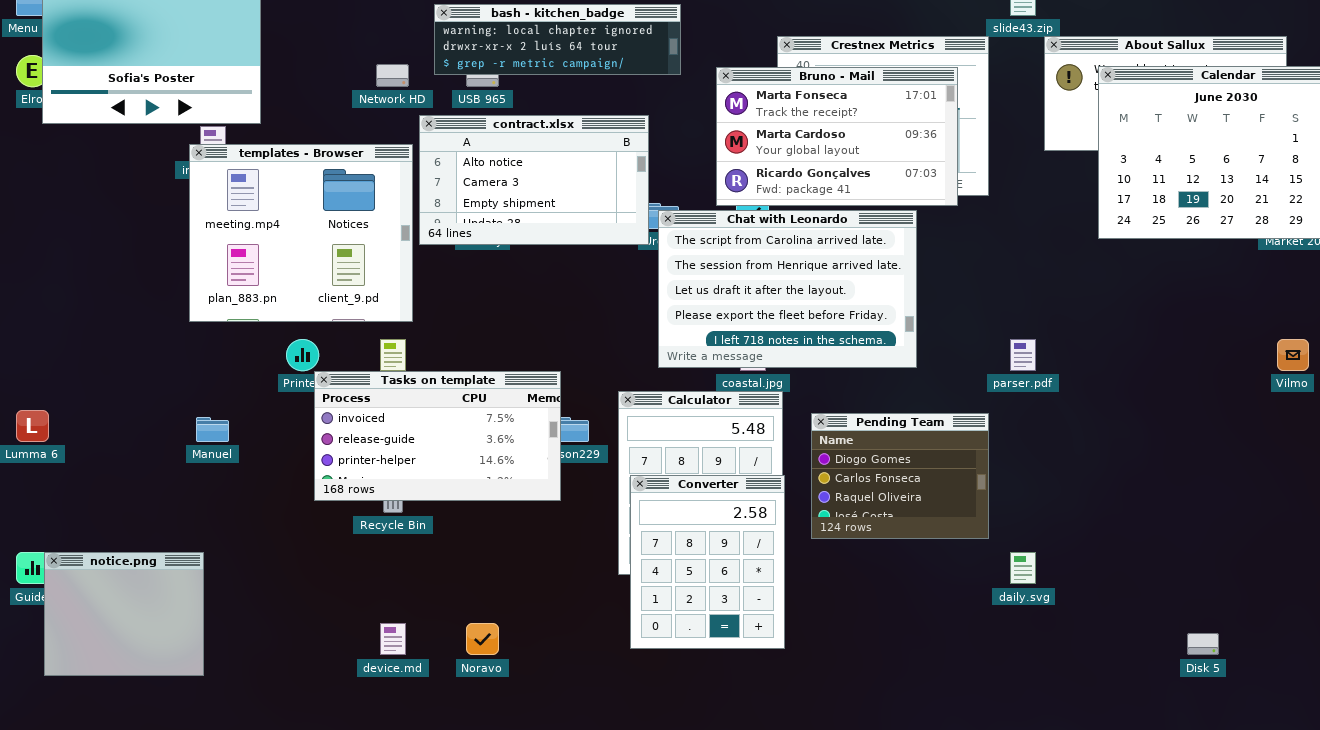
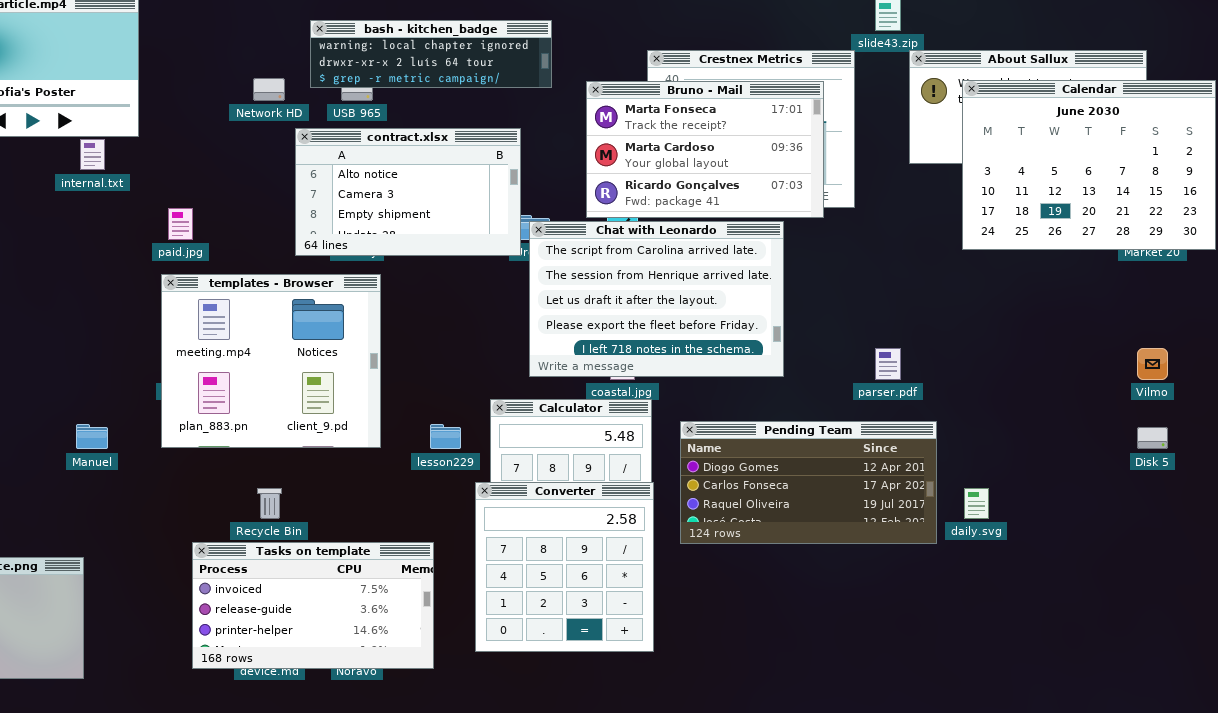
templates - Browser: [189,144,413,322] -> [161,274,381,448], moved
Tasks on template: [314,371,561,501] -> [192,542,434,669], moved
Pending Team: [811,413,989,539] -> [680,421,937,544], resized
Converter: [630,475,785,649] -> [475,482,654,652], resized
daily.svg: [1010,552,1036,584] -> [964,488,989,519], moved
Disk 5: [1187,633,1219,655] -> [1137,427,1168,449], moved

